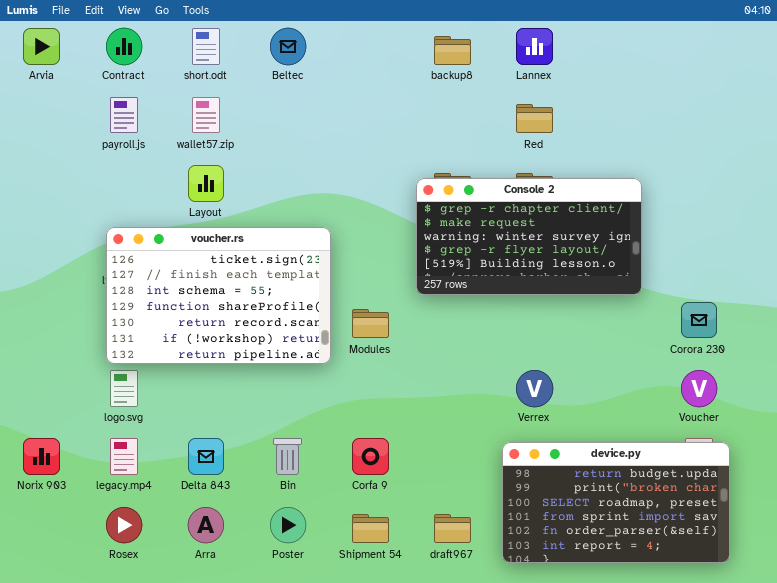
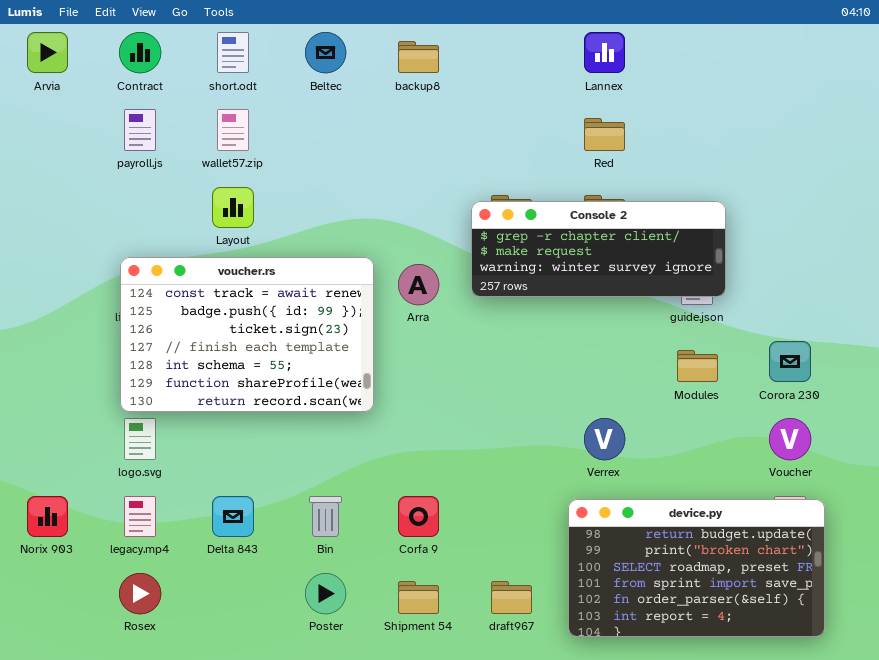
backup8: [434,36,471,65] -> [398,41,439,73], moved
Console 2: [416,178,642,295] -> [471,201,726,297], resized
voucher.rs: [106,227,331,364] -> [120,257,374,412], scrolled up 2 rows
Modules: [352,309,389,338] -> [677,350,718,382], moved
Arra: [188,507,224,543] -> [398,264,439,305], moved

